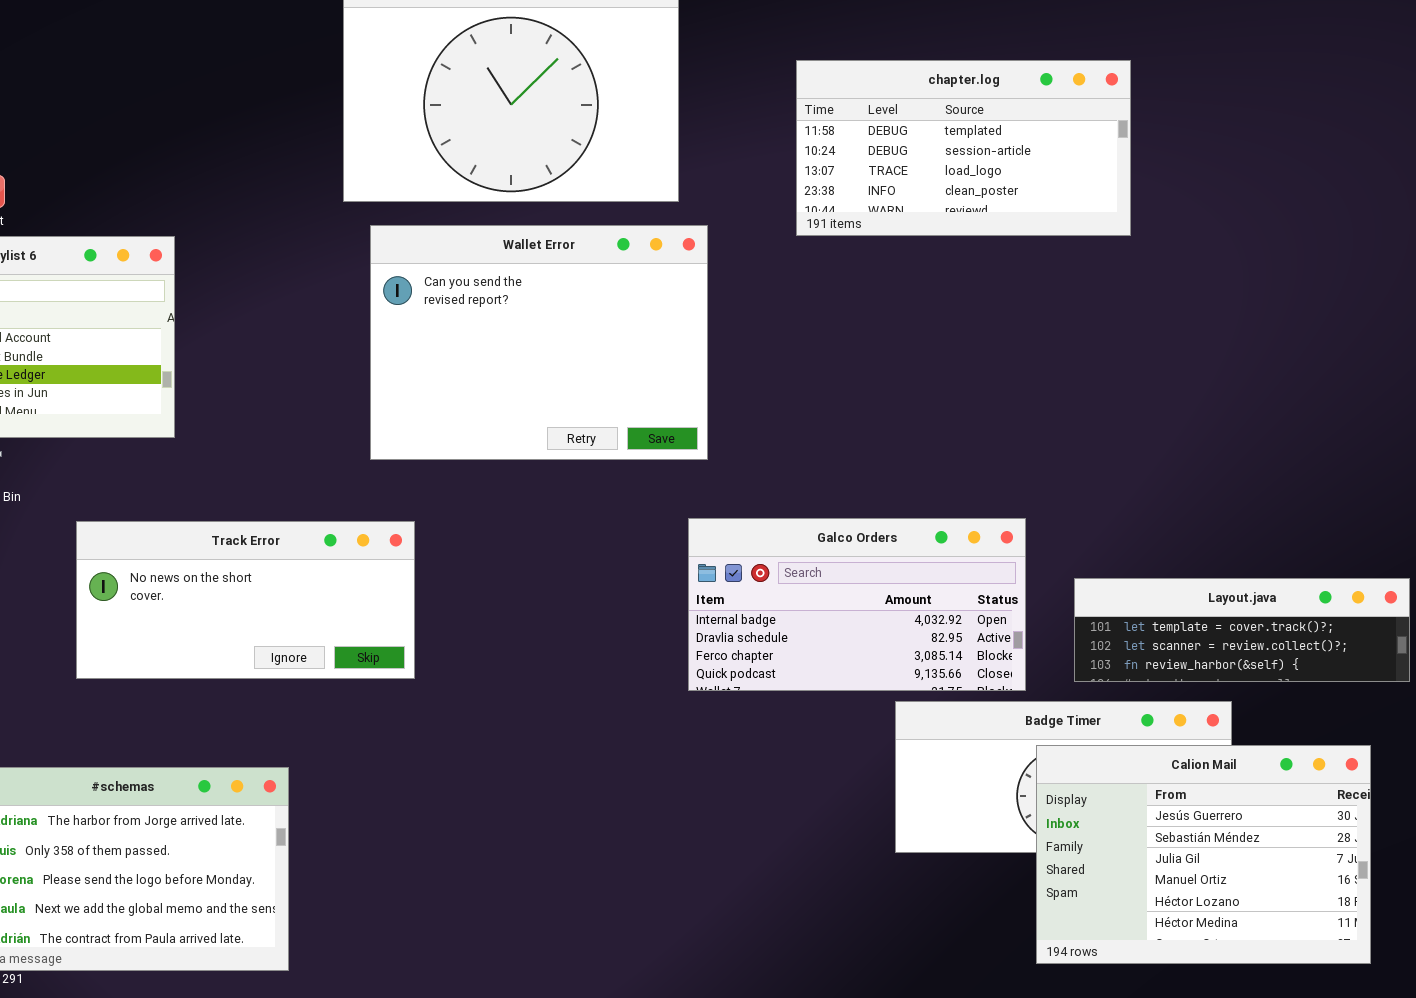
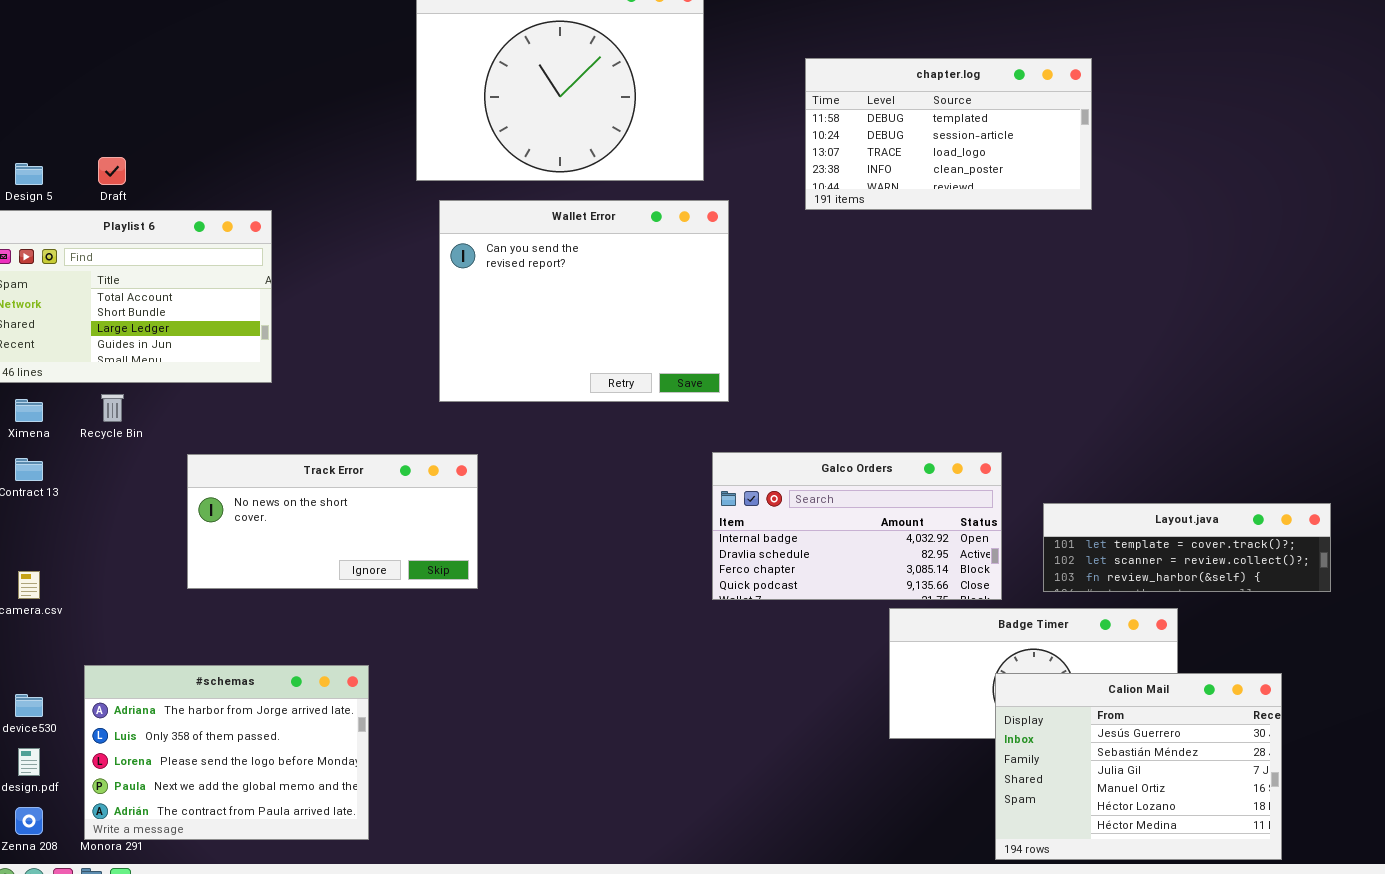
Calion Mail: [1036,745,1371,964] -> [995,673,1282,860], moved

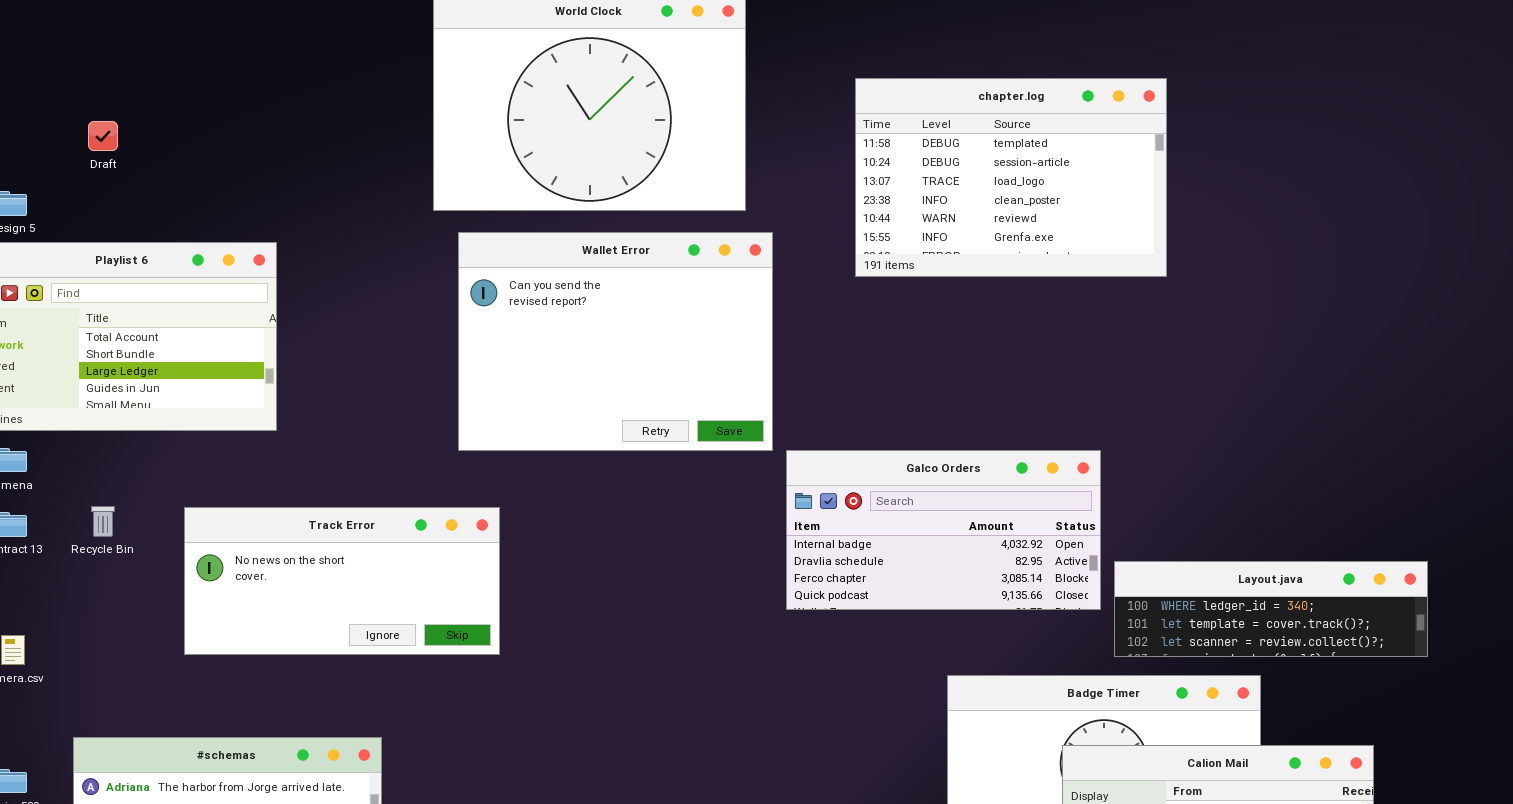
chapter.log: [805,58,1092,210] -> [855,78,1167,277], resized
Draft: [98,157,126,185] -> [88,121,118,151], moved
Recycle Bin: [101,394,124,422] -> [91,506,115,537], moved
Galco Orders: [712,452,1002,600] -> [786,450,1101,610], moved
Layout.java: [1043,503,1331,592] -> [1114,561,1428,657], scrolled up 1 row

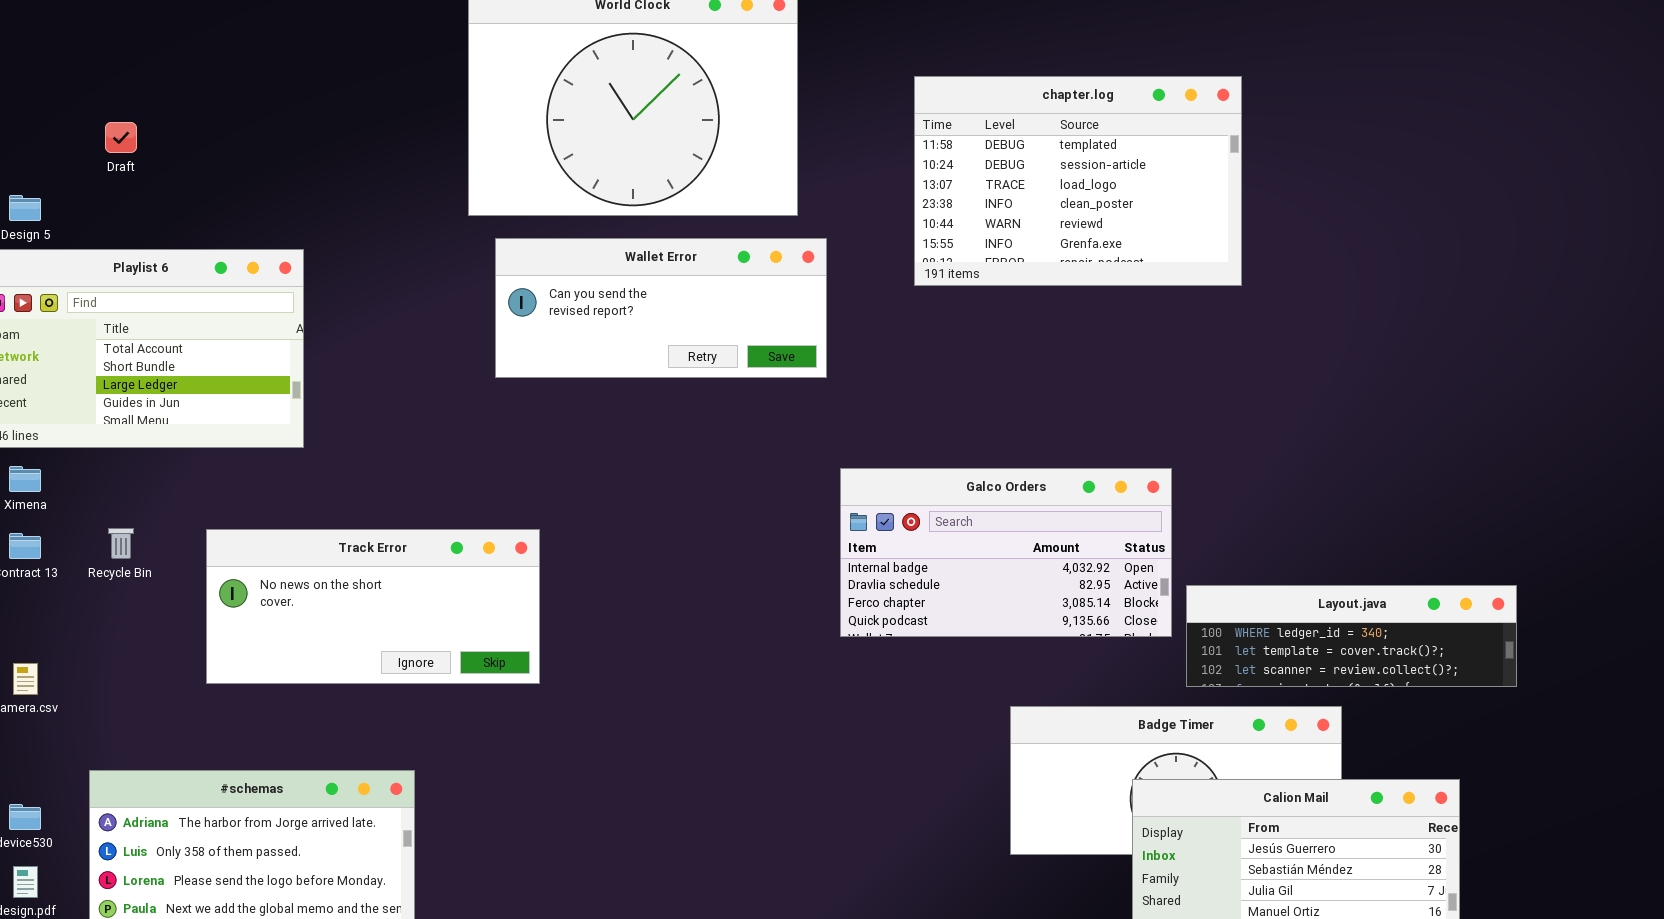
Wallet Error: [458,232,773,451] -> [495,238,827,378], resized

